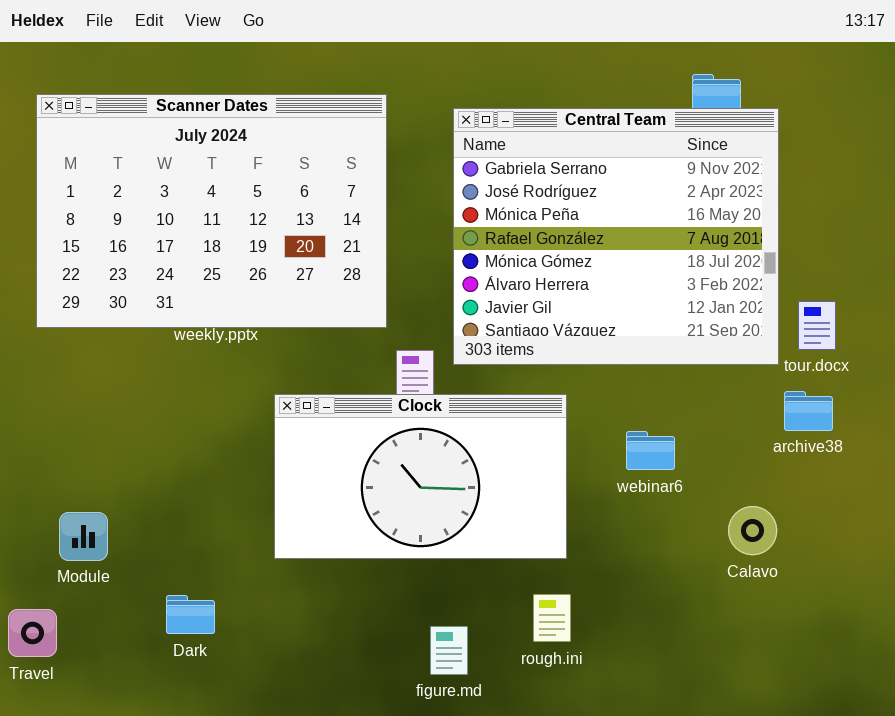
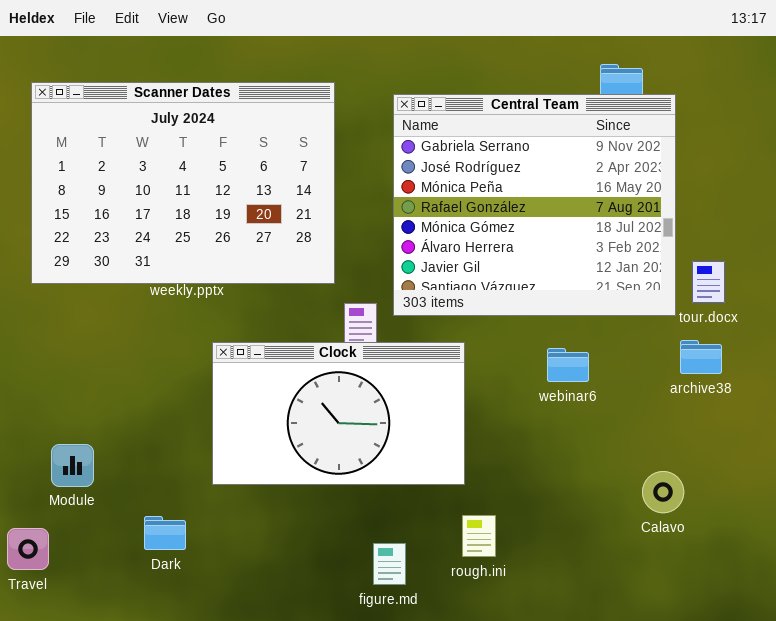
Clock: [274,394,567,559] -> [212,342,465,485], moved
webinar6: [626,431,675,470] -> [547,348,589,382], moved
Calavo: [728,506,777,555] -> [642,471,684,513], moved

